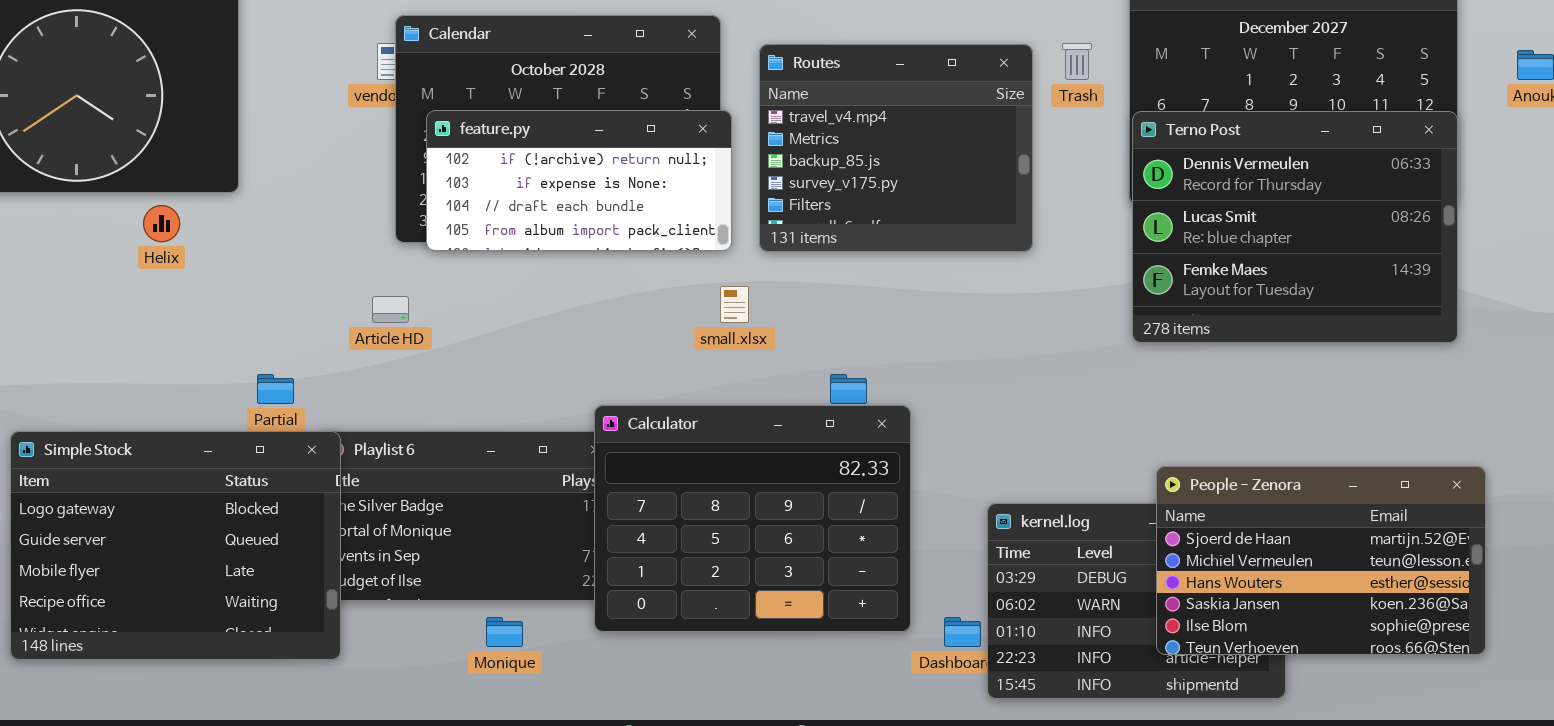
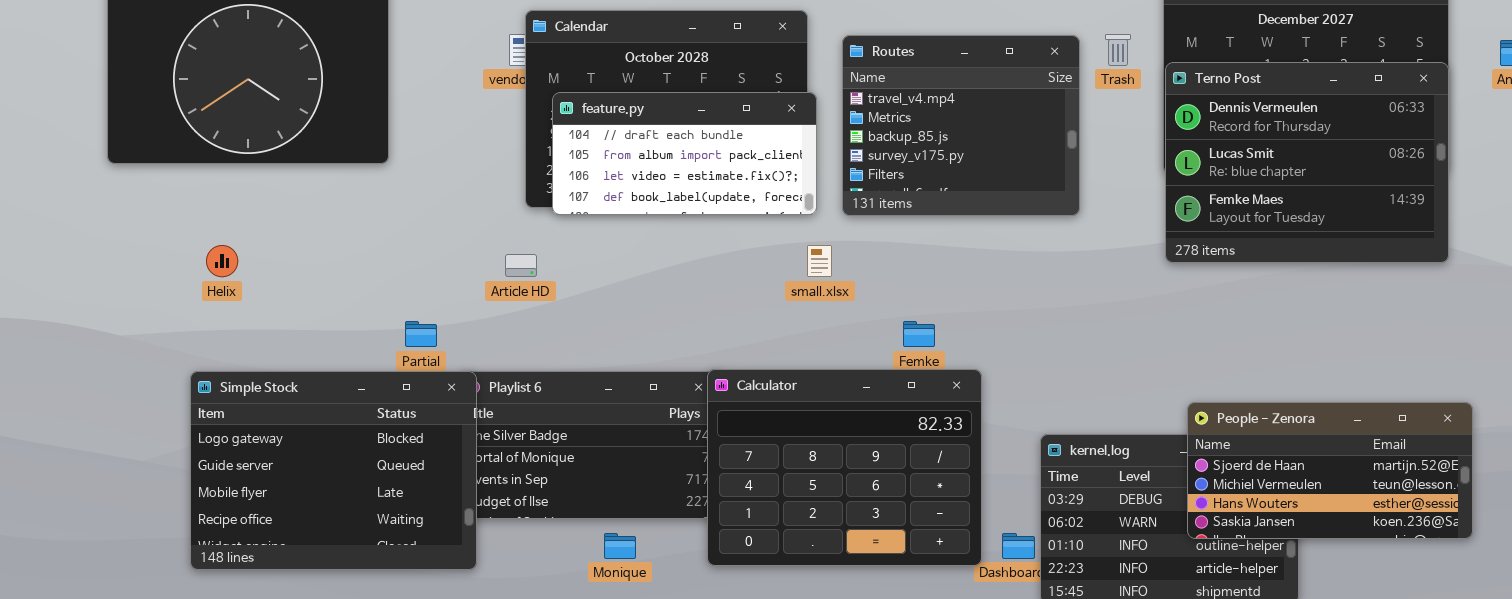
feature.py: [426,110,732,251] -> [552,92,817,215], scrolled down 2 rows
Terno Post: [1132,111,1458,343] -> [1165,62,1449,263], moved
Helix: [143,205,180,242] -> [206,245,238,277], moved
Calculator: [594,405,911,632] -> [707,369,982,566], moved
People - Zenora: [1156,466,1486,655] -> [1187,402,1473,539], resized

